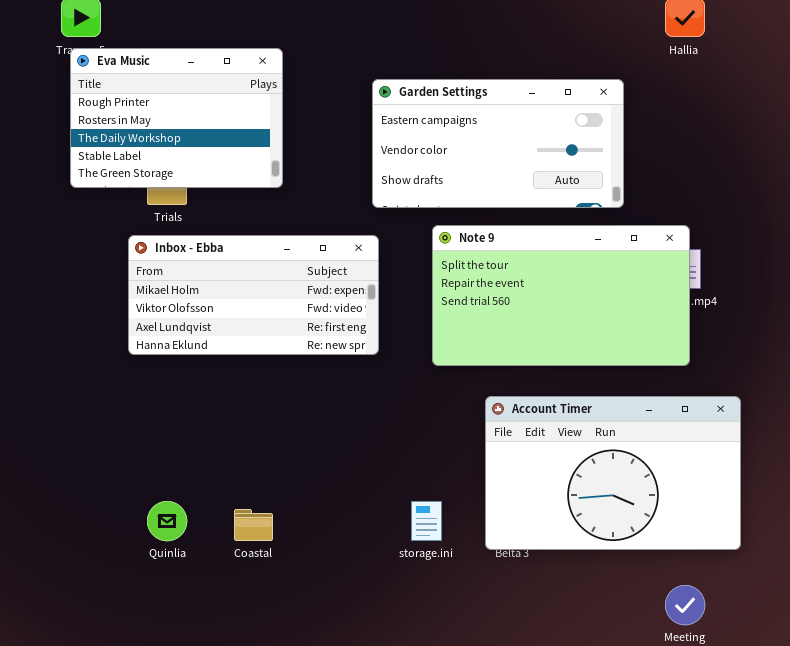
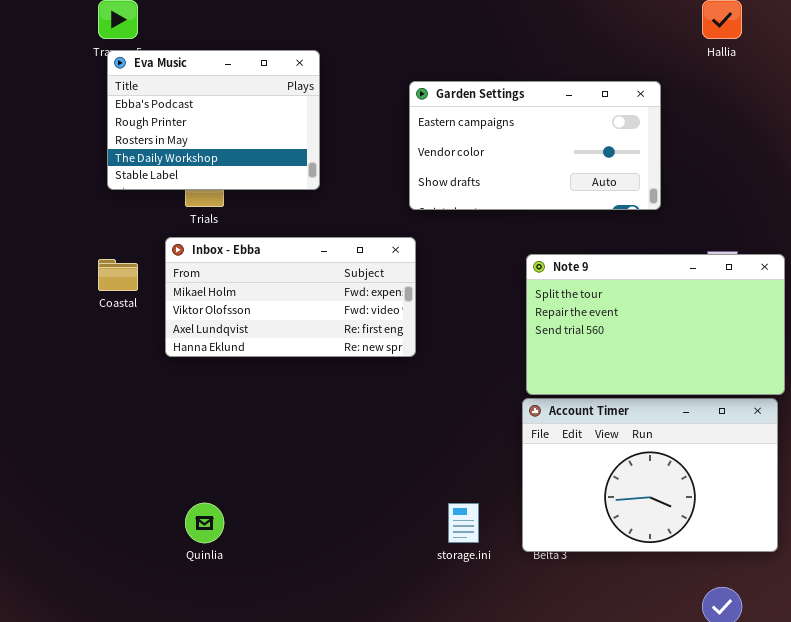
Eva Music: [70,48,283,188] -> [107,50,320,190], scrolled up 1 row
Note 9: [432,225,690,366] -> [526,254,785,395], moved
Coastal: [234,509,273,541] -> [98,259,138,291], moved

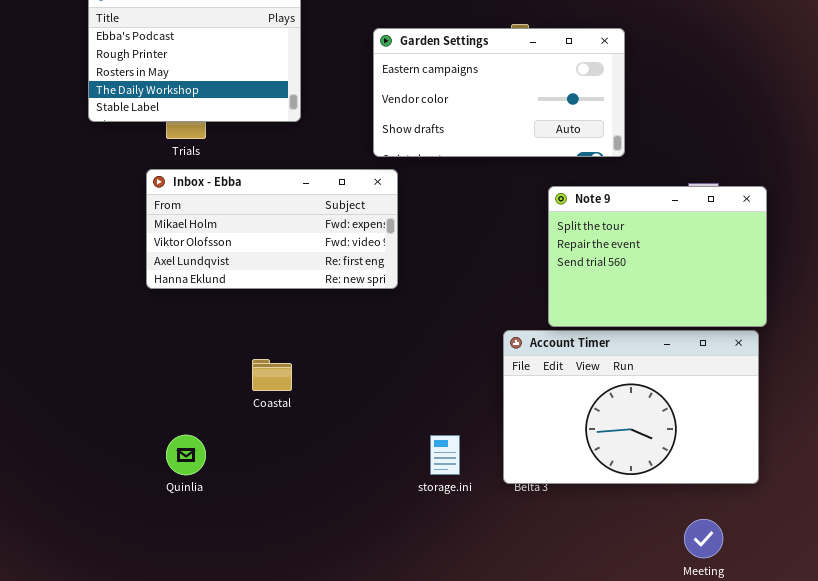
Garden Settings: [409,81,661,210] -> [373,28,625,157], moved
Note 9: [526,254,785,395] -> [548,186,767,327], resized
Coastal: [98,259,138,291] -> [252,359,292,391], moved

